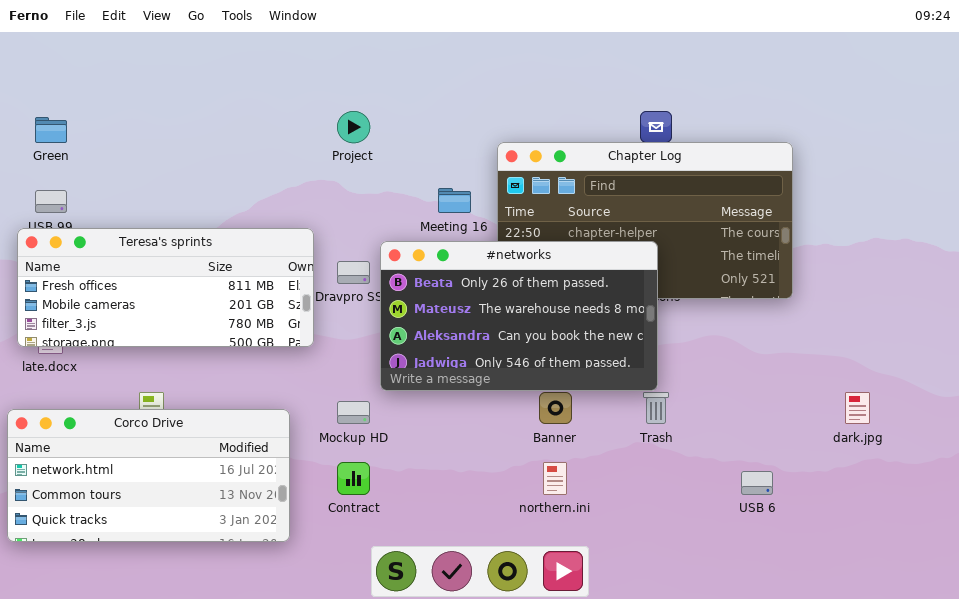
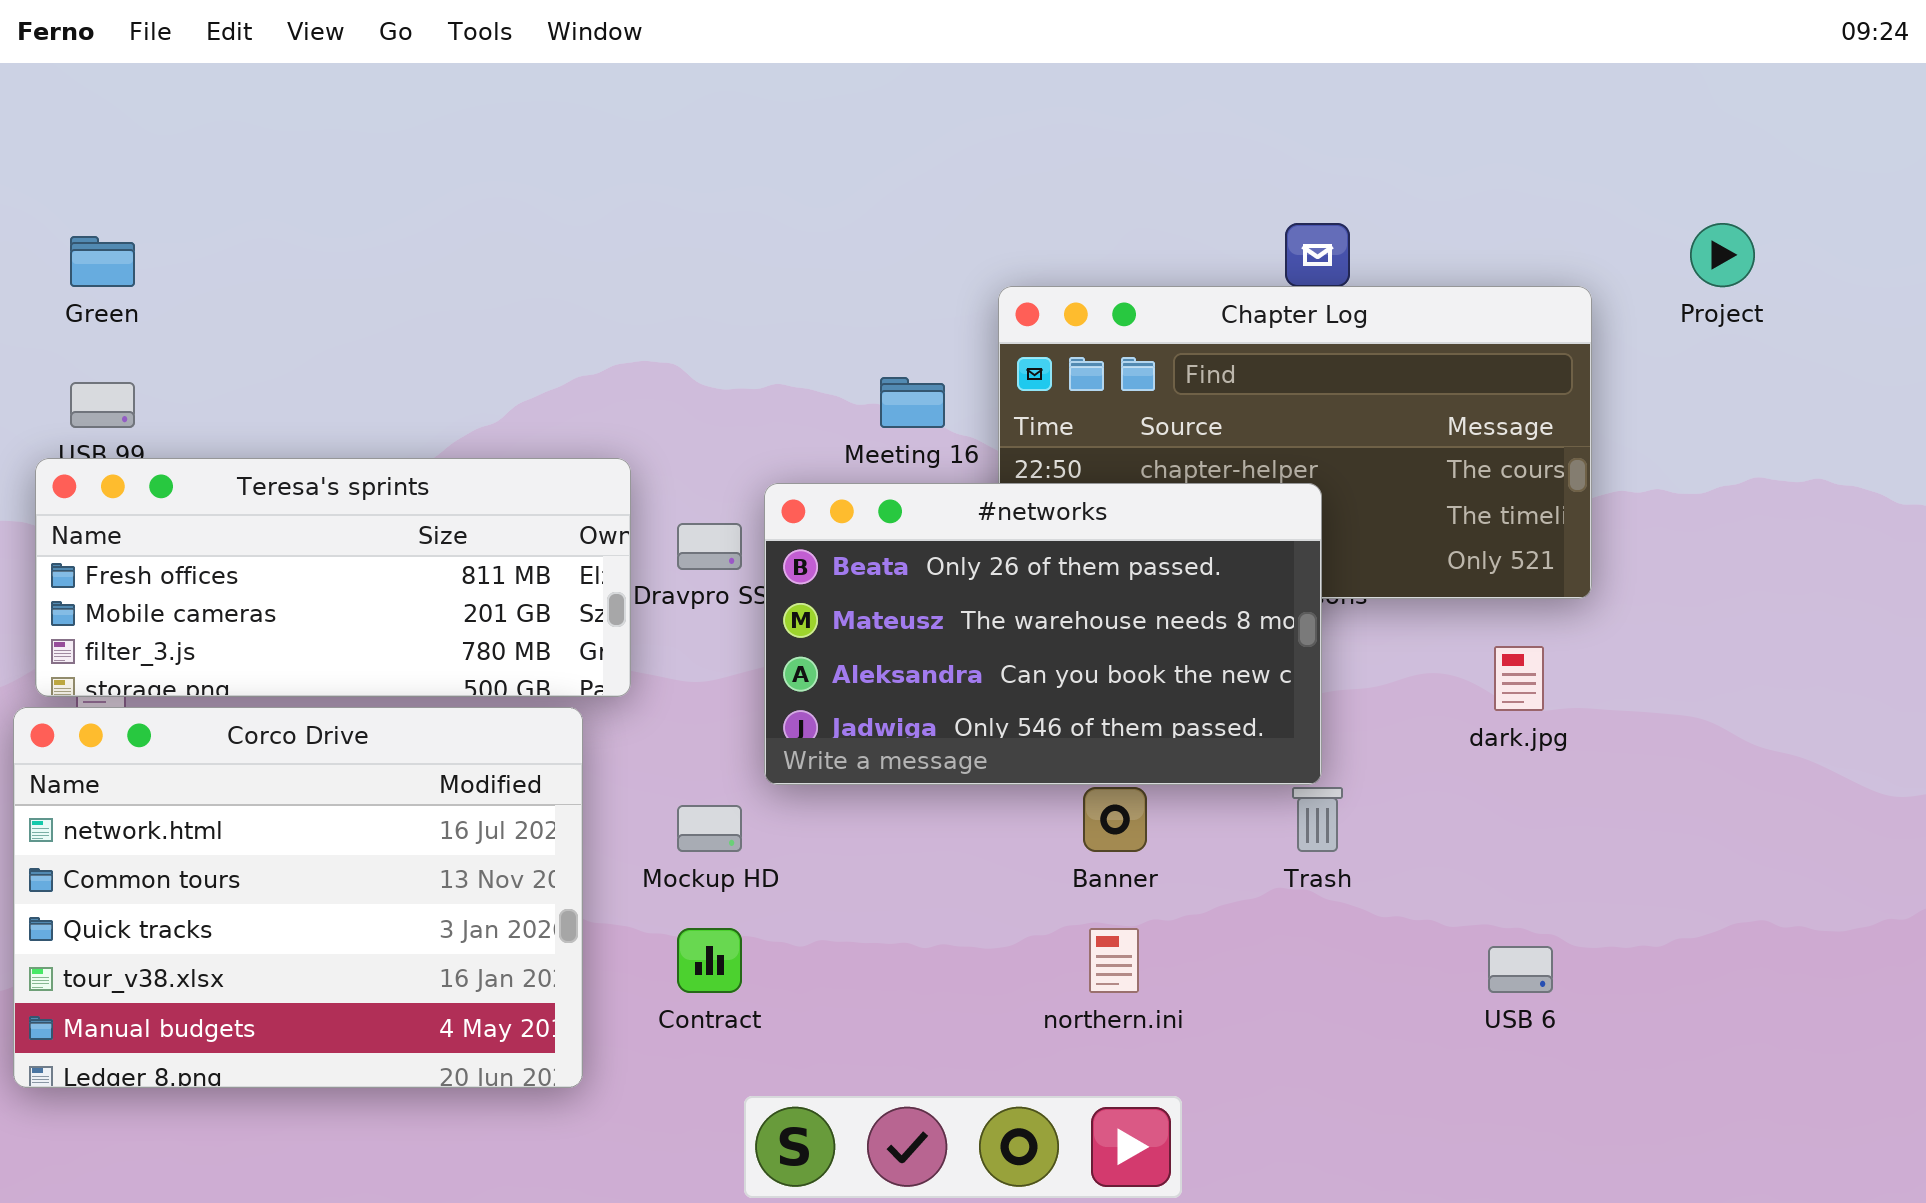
Project: [337,111,370,143] -> [1690,223,1755,287], moved
dark.jpg: [845,392,870,424] -> [1494,646,1544,711], moved
Corco Drive: [7,409,290,542] -> [13,707,583,1088], resized

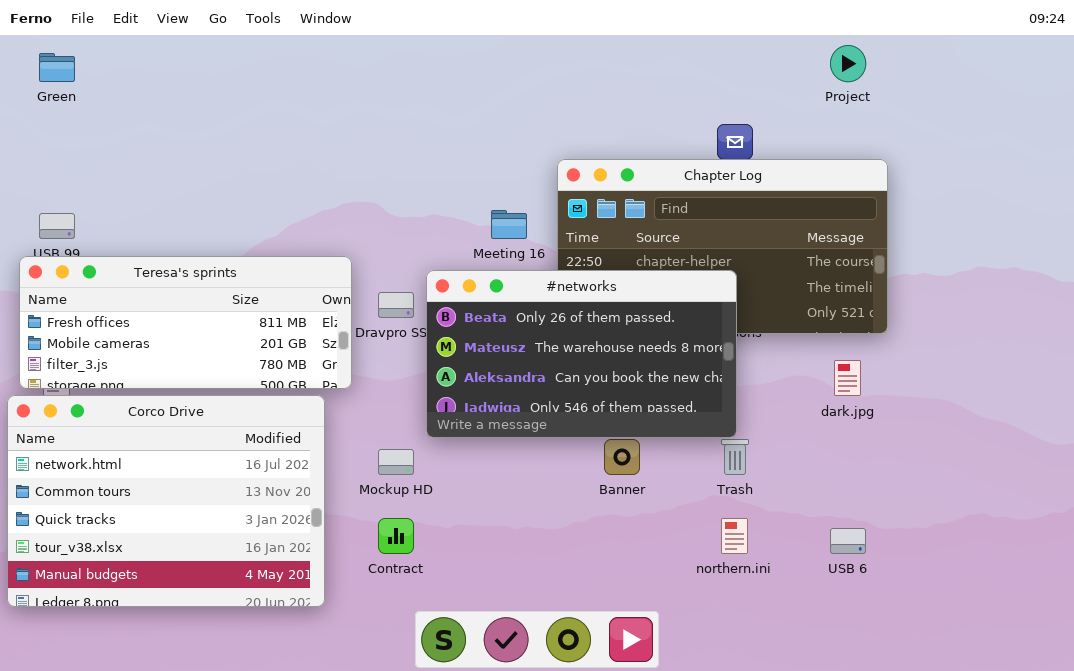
Project: [1690,223,1755,287] -> [830,45,866,82], moved
Green: [70,236,135,287] -> [39,53,75,82], moved
northern.ini: [1089,928,1139,993] -> [721,518,748,554], moved

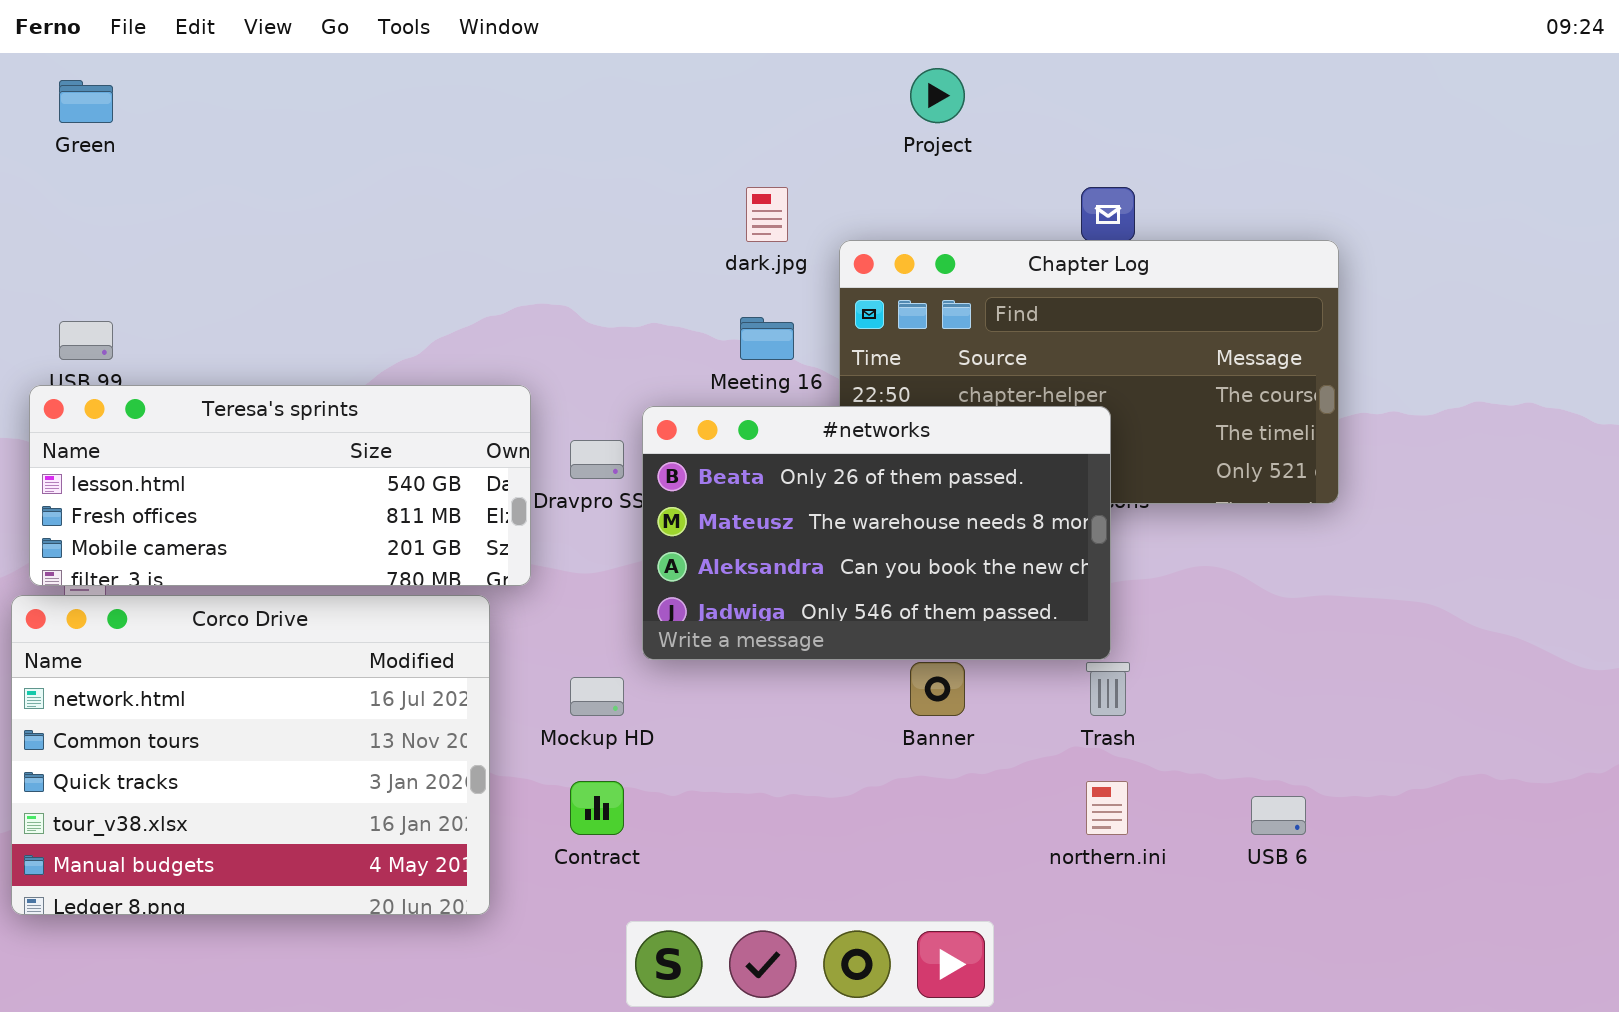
Project: [830,45,866,82] -> [910,68,965,123], moved
Teresa's sprints: [19,256,352,389] -> [29,385,531,586], scrolled up 1 row
dark.jpg: [834,360,861,396] -> [746,187,788,242], moved

